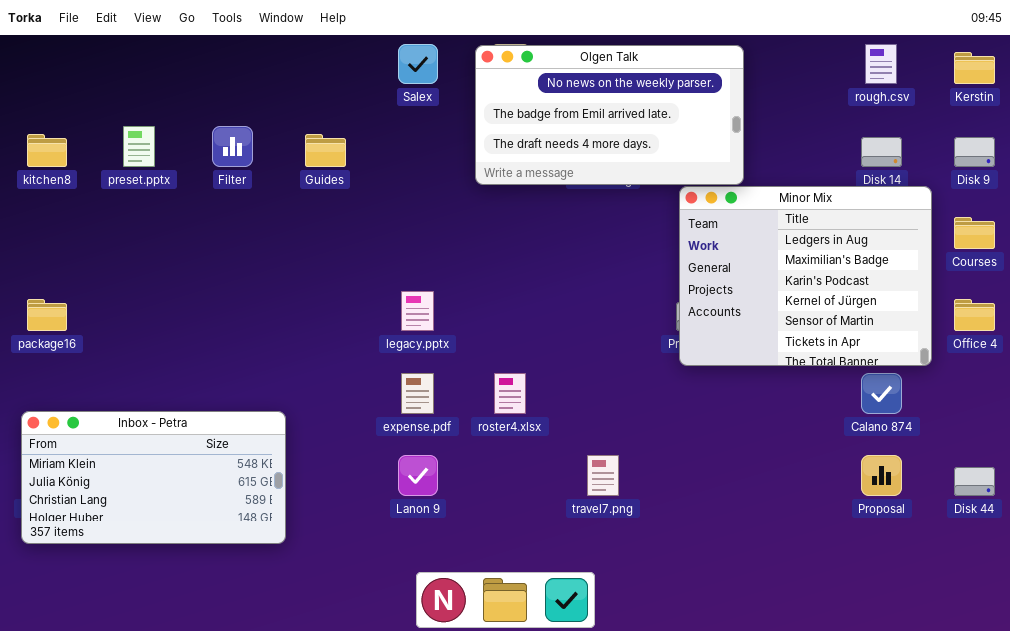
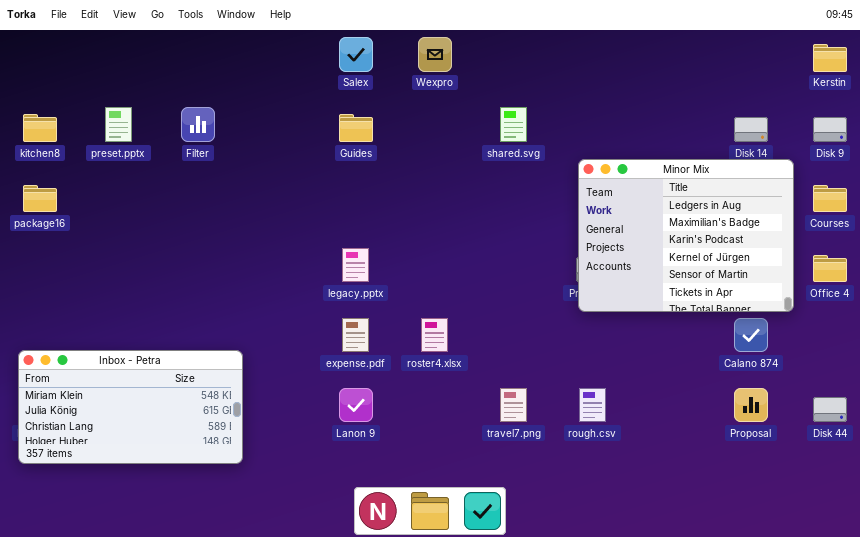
rough.csv: [865,44,897,84] -> [579,388,606,422], moved
Olgen Talk: [475,45,744,185] -> none, closed
Guides: [305,134,346,167] -> [339,114,373,142], moved
package16: [27,299,67,331] -> [23,185,57,212], moved

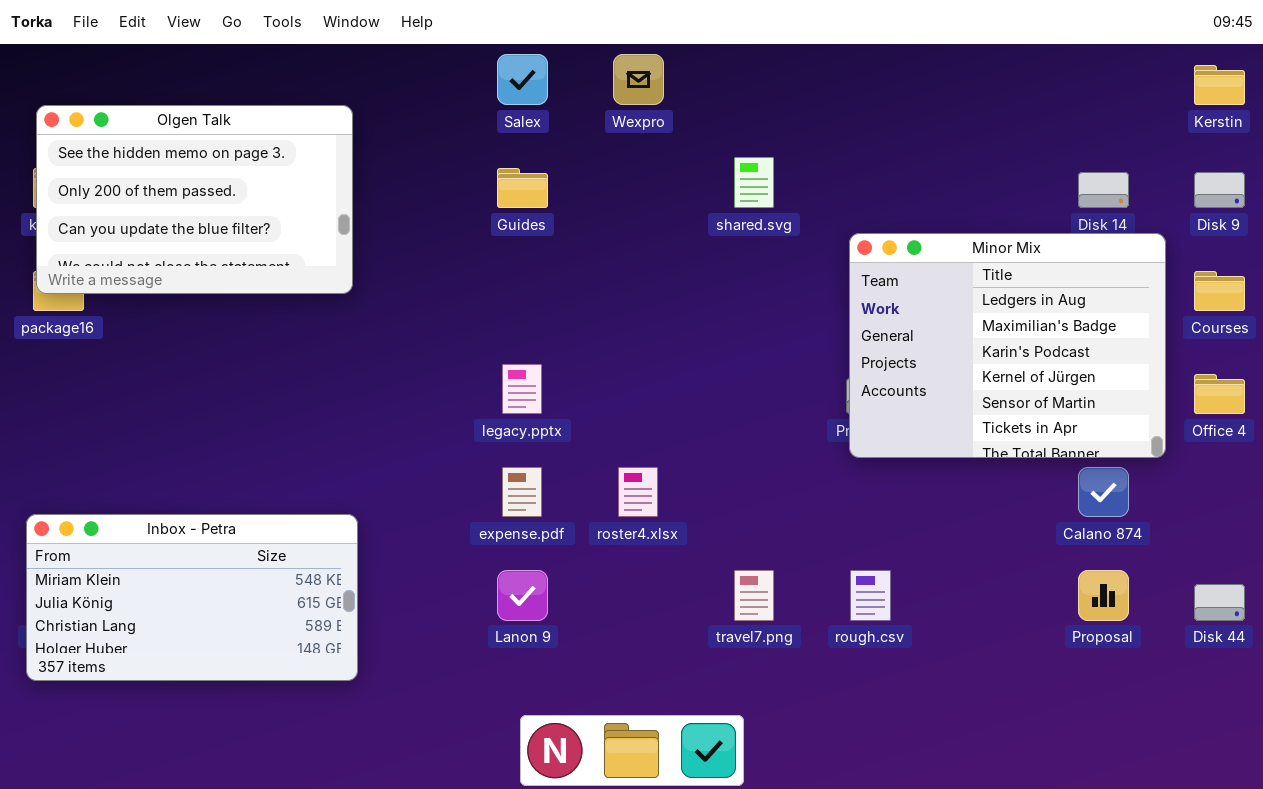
Olgen Talk: none -> [36,105,353,294], opened

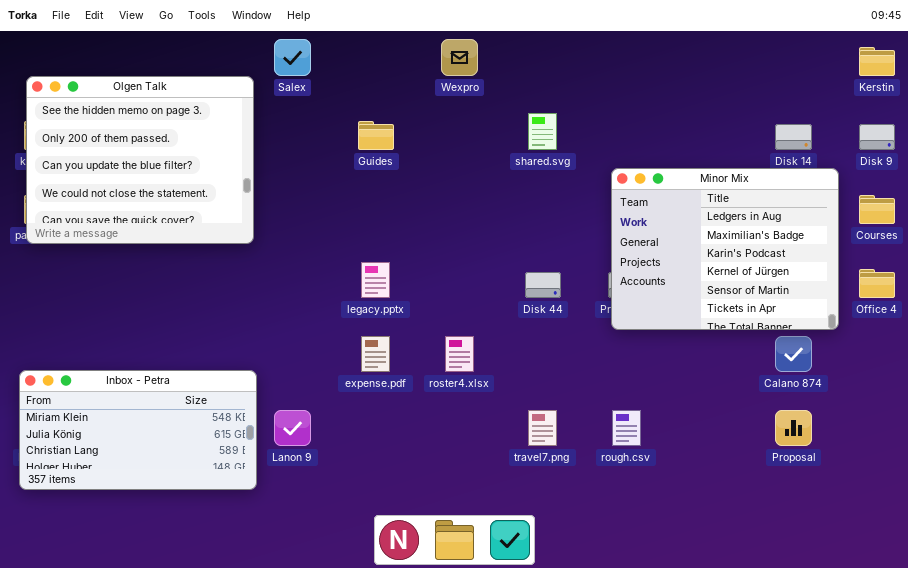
Salex: [497,54,548,105] -> [274,39,311,76], moved
Olgen Talk: [36,105,353,294] -> [26,76,254,244], resized
Lanon 9: [497,570,548,621] -> [274,410,311,446], moved
Disk 44: [1194,584,1245,621] -> [525,272,561,298], moved

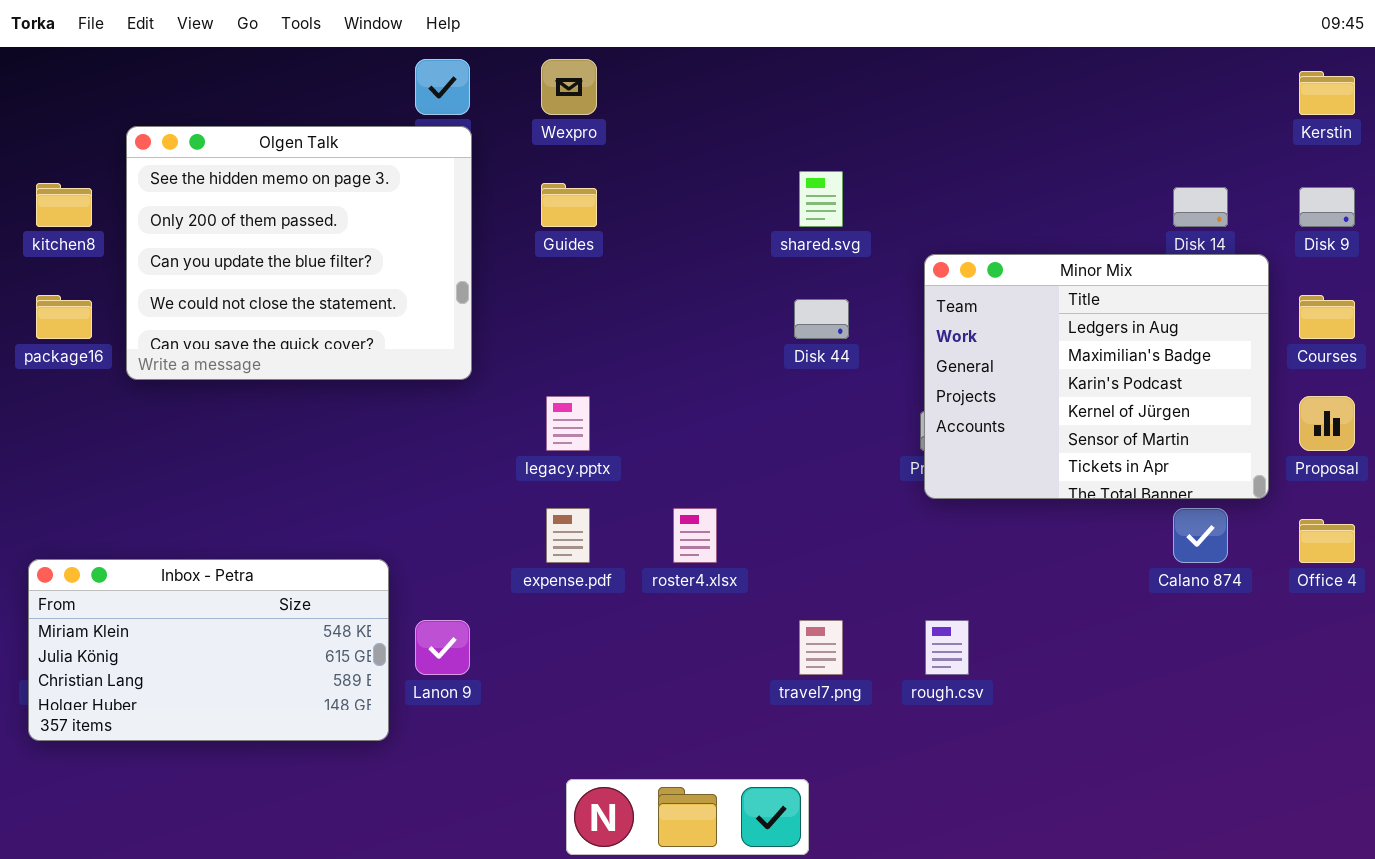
Wexpro: [441,39,478,76] -> [541,59,597,115], moved
Olgen Talk: [26,76,254,244] -> [126,126,472,380], moved
Office 4: [859,269,895,298] -> [1299,519,1355,563], moved
Disk 44: [525,272,561,298] -> [794,299,849,339], moved
Proposal: [775,410,812,446] -> [1299,396,1355,451], moved

